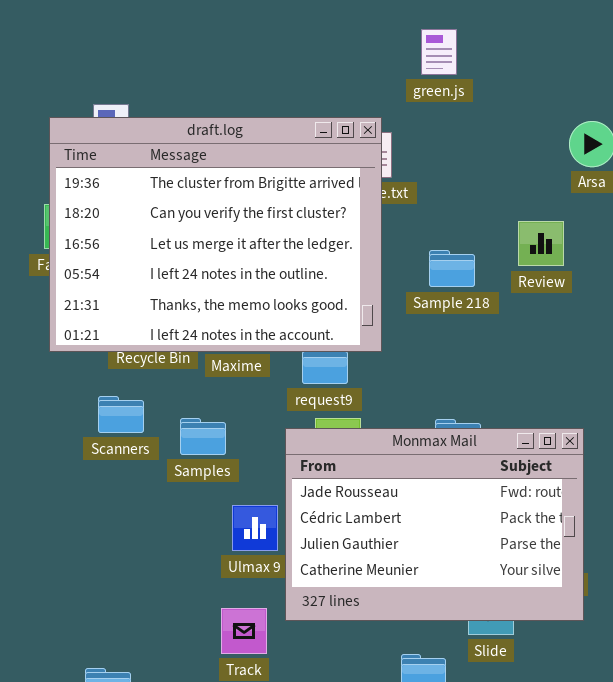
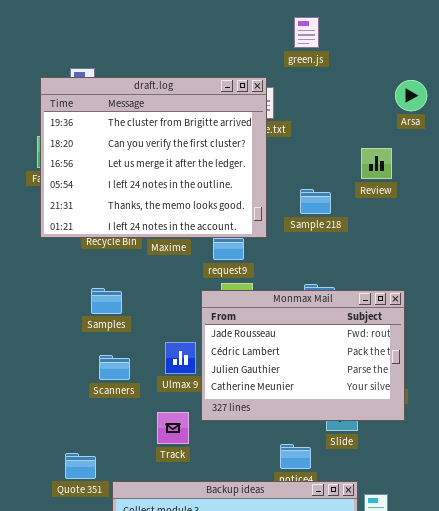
Sample 218: [429,250,475,287] -> [300,189,331,214], moved
Scanners: [98,396,144,433] -> [99,355,130,380], moved
Samples: [180,418,226,455] -> [91,288,122,314], moved

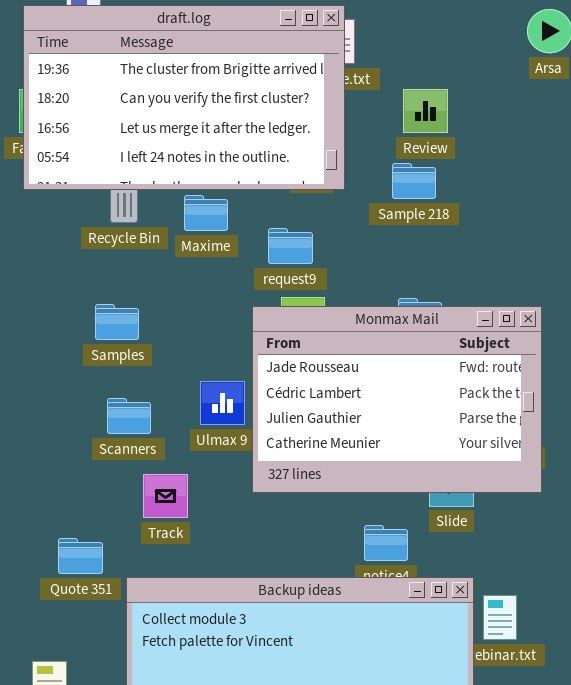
draft.log: [40,77,267,238] -> [23,5,345,190], resized
Review: [361,148,392,179] -> [403,89,448,133], moved
Track: [157,412,189,444] -> [143,474,188,518], moved

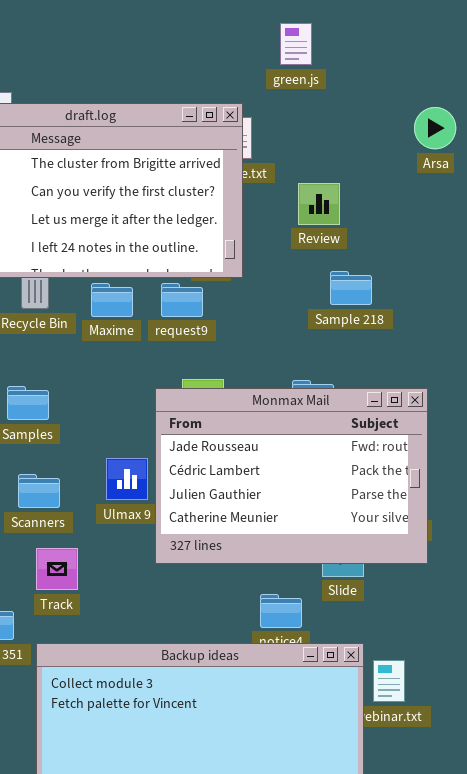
Sample 218: [392,163,436,199] -> [330,271,372,305], moved
request9: [268,228,313,264] -> [161,283,203,317], moved
Track: [143,474,188,518] -> [36,548,78,590], moved

